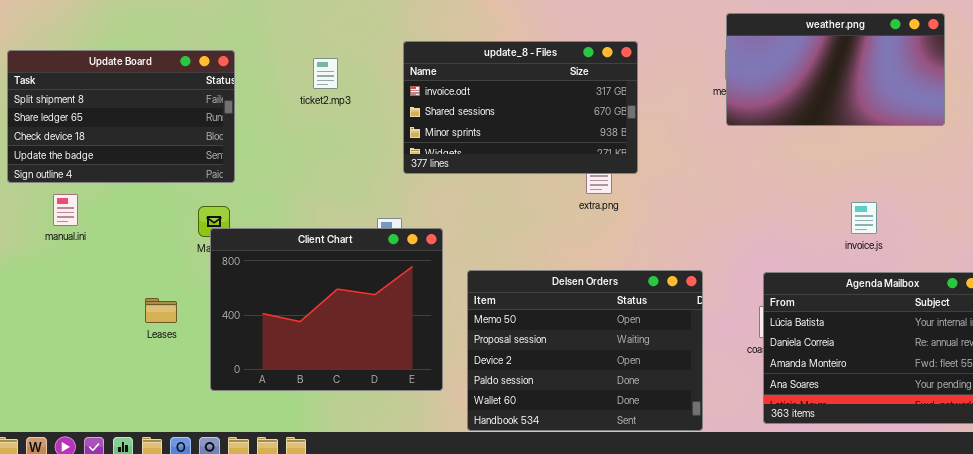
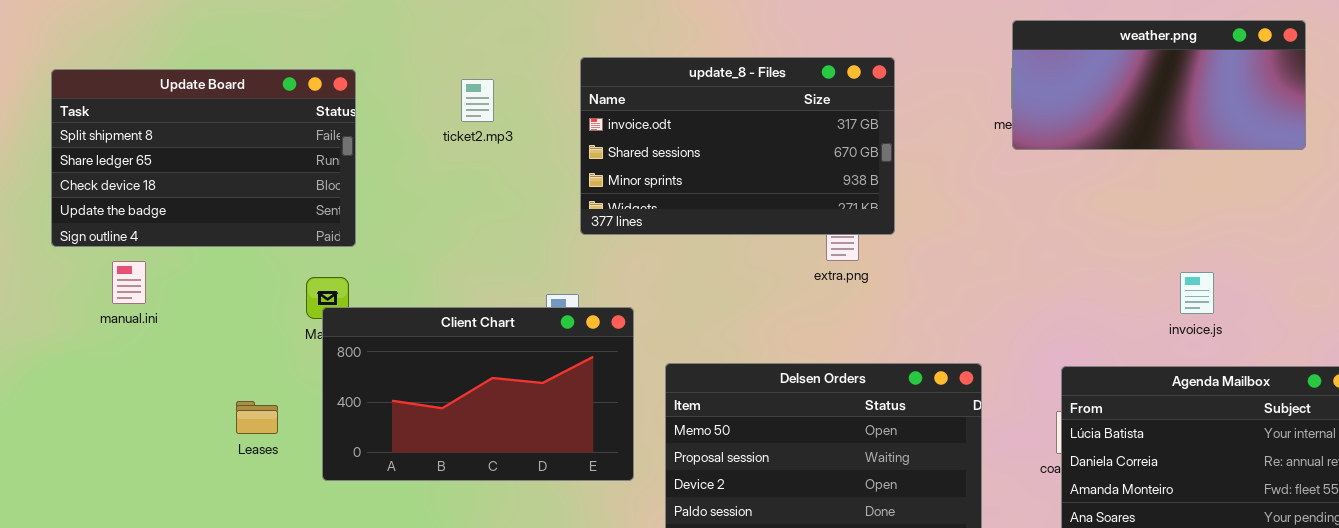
weather.png: [726,13,945,126] -> [1012,20,1306,150], resized
Client Chart: [210,228,443,391] -> [322,307,634,481], resized

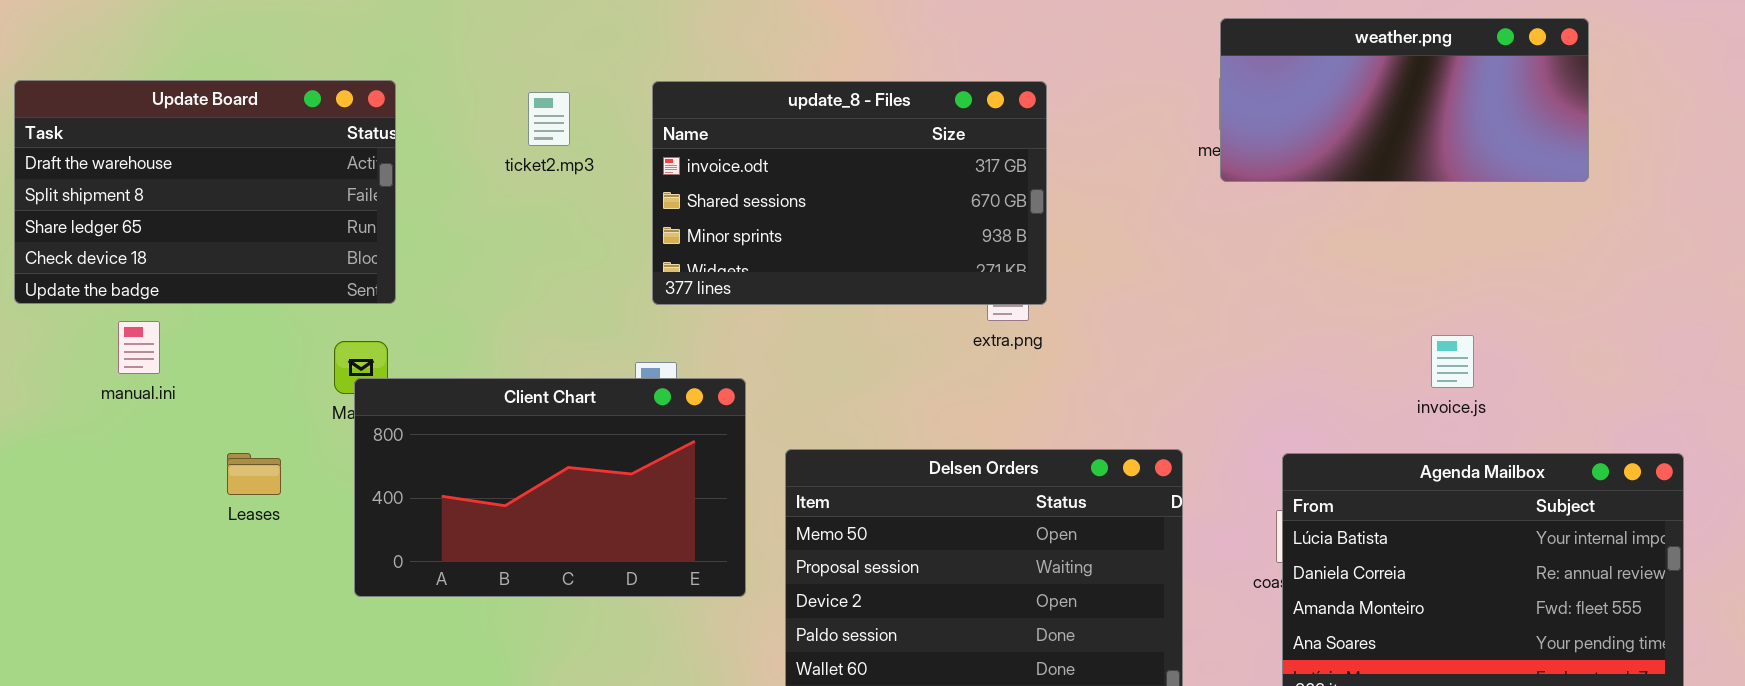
update_8 - Files: [580,57,895,235] -> [652,81,1047,305], moved
Update Board: [51,69,356,247] -> [14,80,396,304], scrolled up 1 row
manual.ini: [112,261,146,304] -> [118,321,160,374], moved
Leases: [236,401,278,434] -> [227,453,281,495], moved

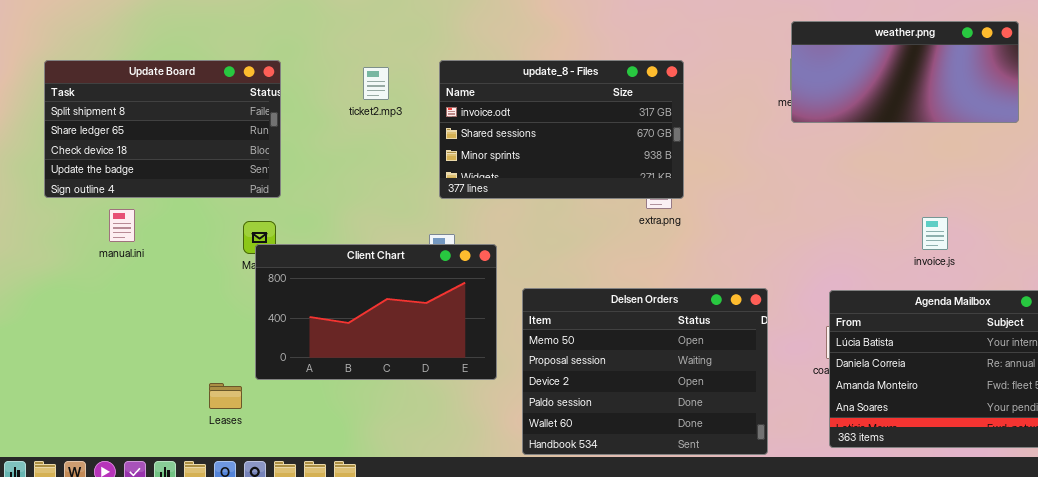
Update Board: [14,80,396,304] -> [44,60,281,198], scrolled down 1 row
Leases: [227,453,281,495] -> [209,383,242,409], moved

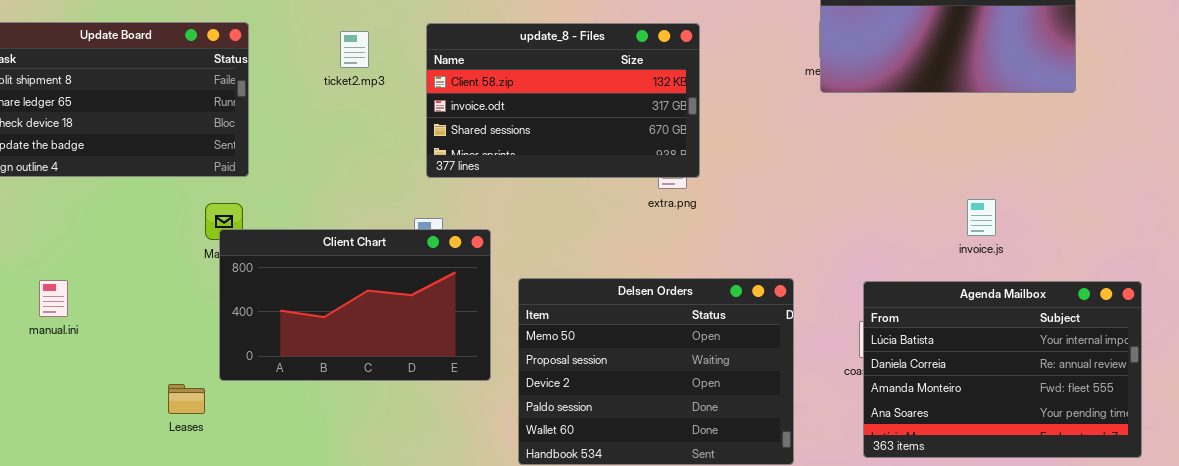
update_8 - Files: [439,60,684,199] -> [426,23,700,178], scrolled up 1 row
manual.ini: [109,209,135,242] -> [39,280,68,317], moved

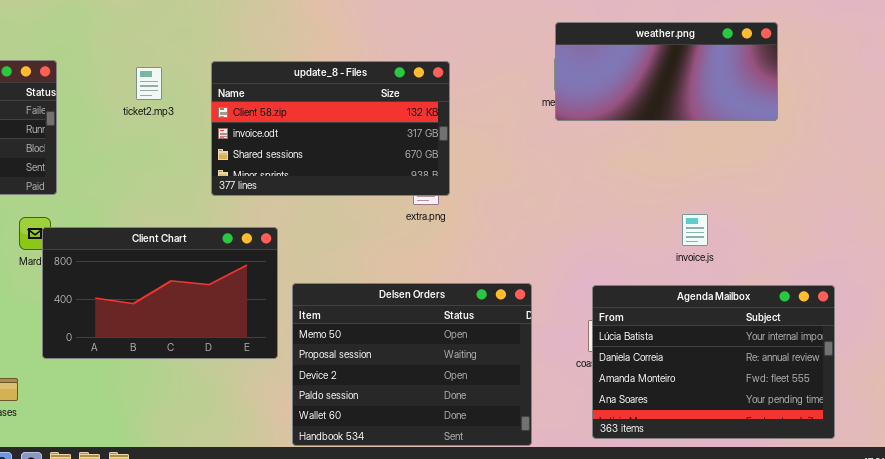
Client Chart: [219,229,491,381] -> [42,227,278,359], moved

